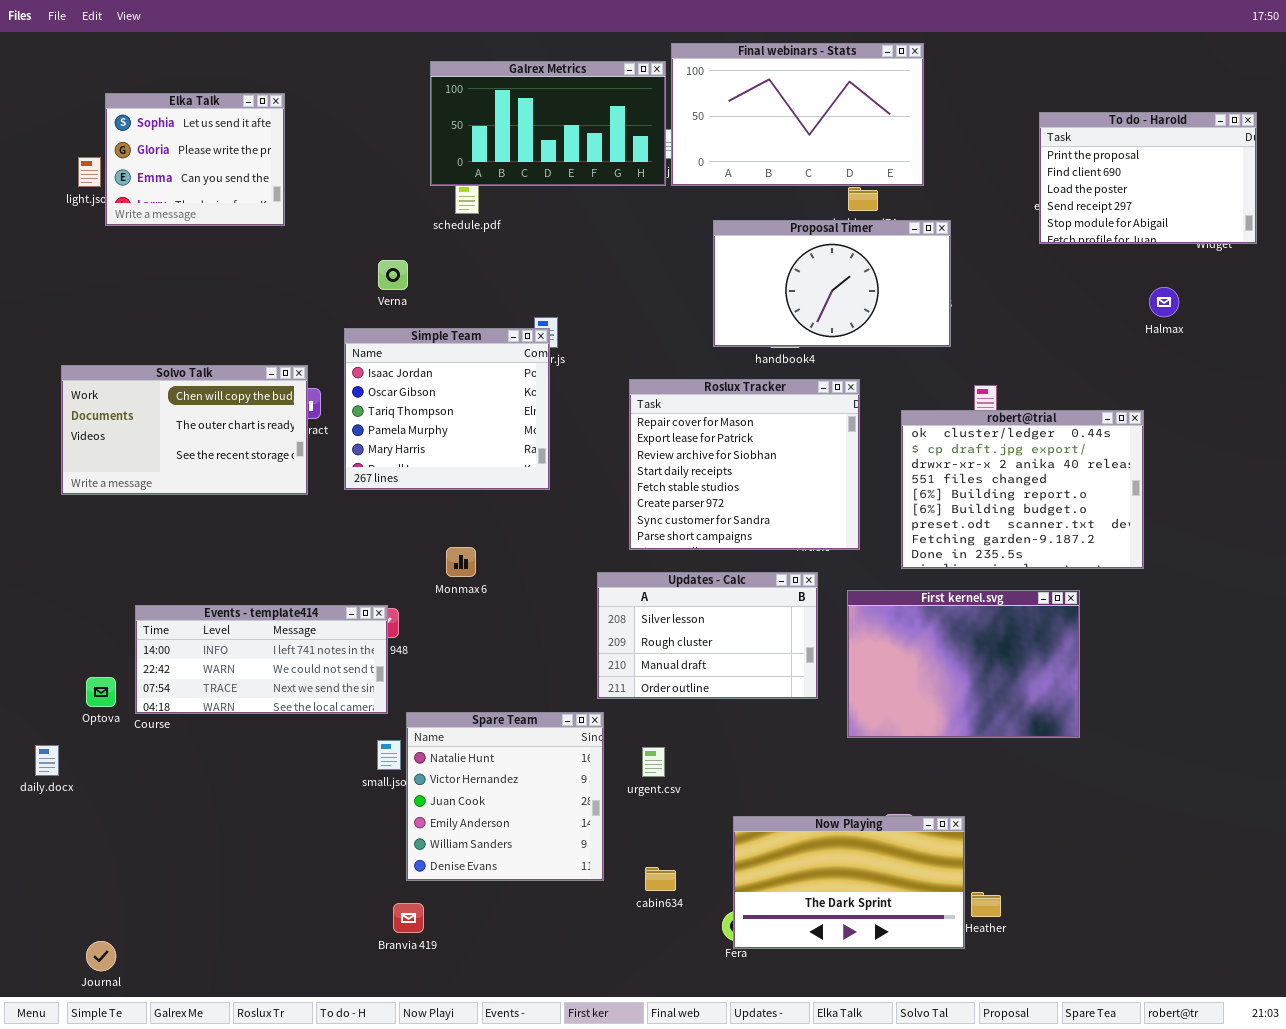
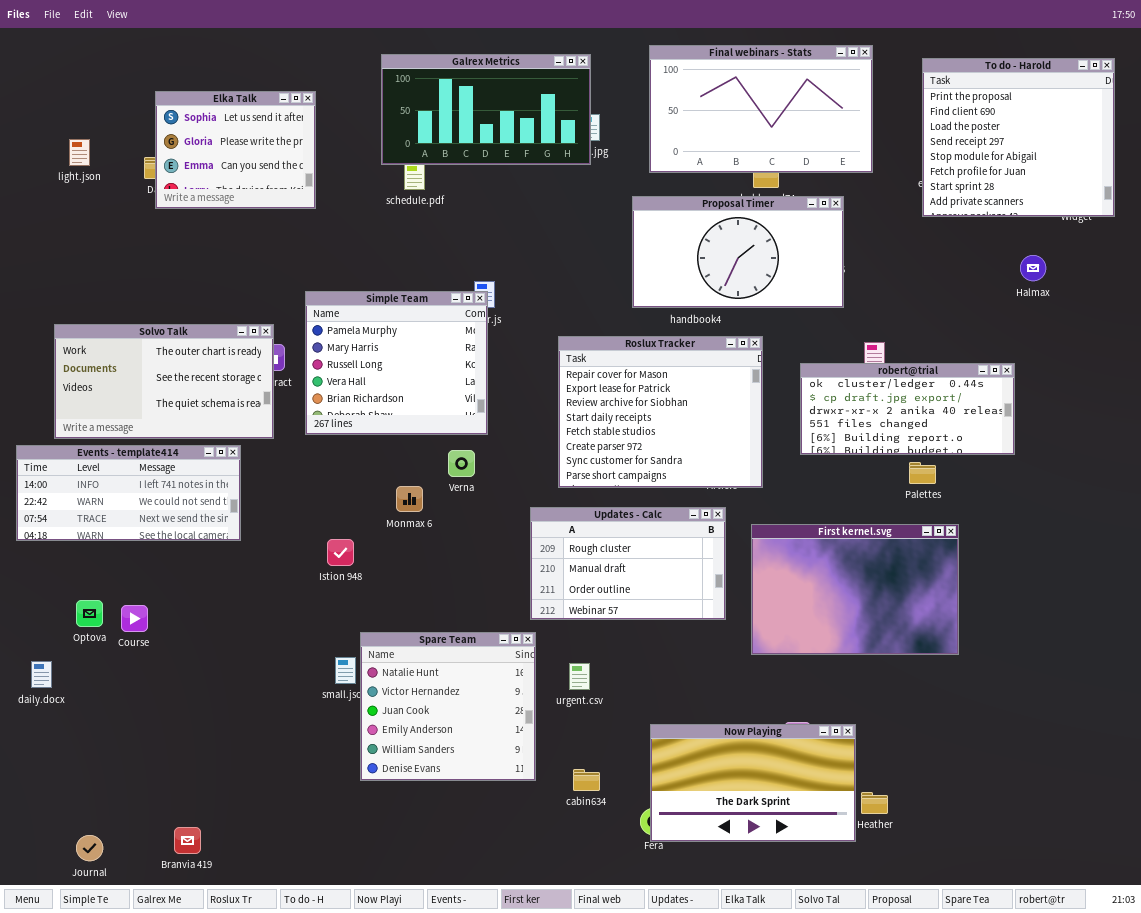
Final webinars - Stats: [671,43,924,186] -> [649,45,873,173], moved
Elka Talk: [105,93,285,226] -> [155,91,316,209], moved
To do - Harold: [1039,112,1257,244] -> [922,58,1115,217], resized
Verna: [378,260,408,290] -> [448,450,475,477], moved
Simple Team: [344,328,550,490] -> [305,291,488,435], scrolled down 3 rows
Solvo Talk: [61,365,308,495] -> [54,324,274,439], scrolled down 1 row
robert@trial: [901,410,1144,569] -> [800,363,1015,455], resized
Updates - Calc: [597,572,818,699] -> [530,507,726,620], scrolled down 1 row
Events - template414: [135,605,388,714] -> [16,445,241,541], moved
Branvia 419: [393,903,424,933] -> [174,827,201,854], moved

